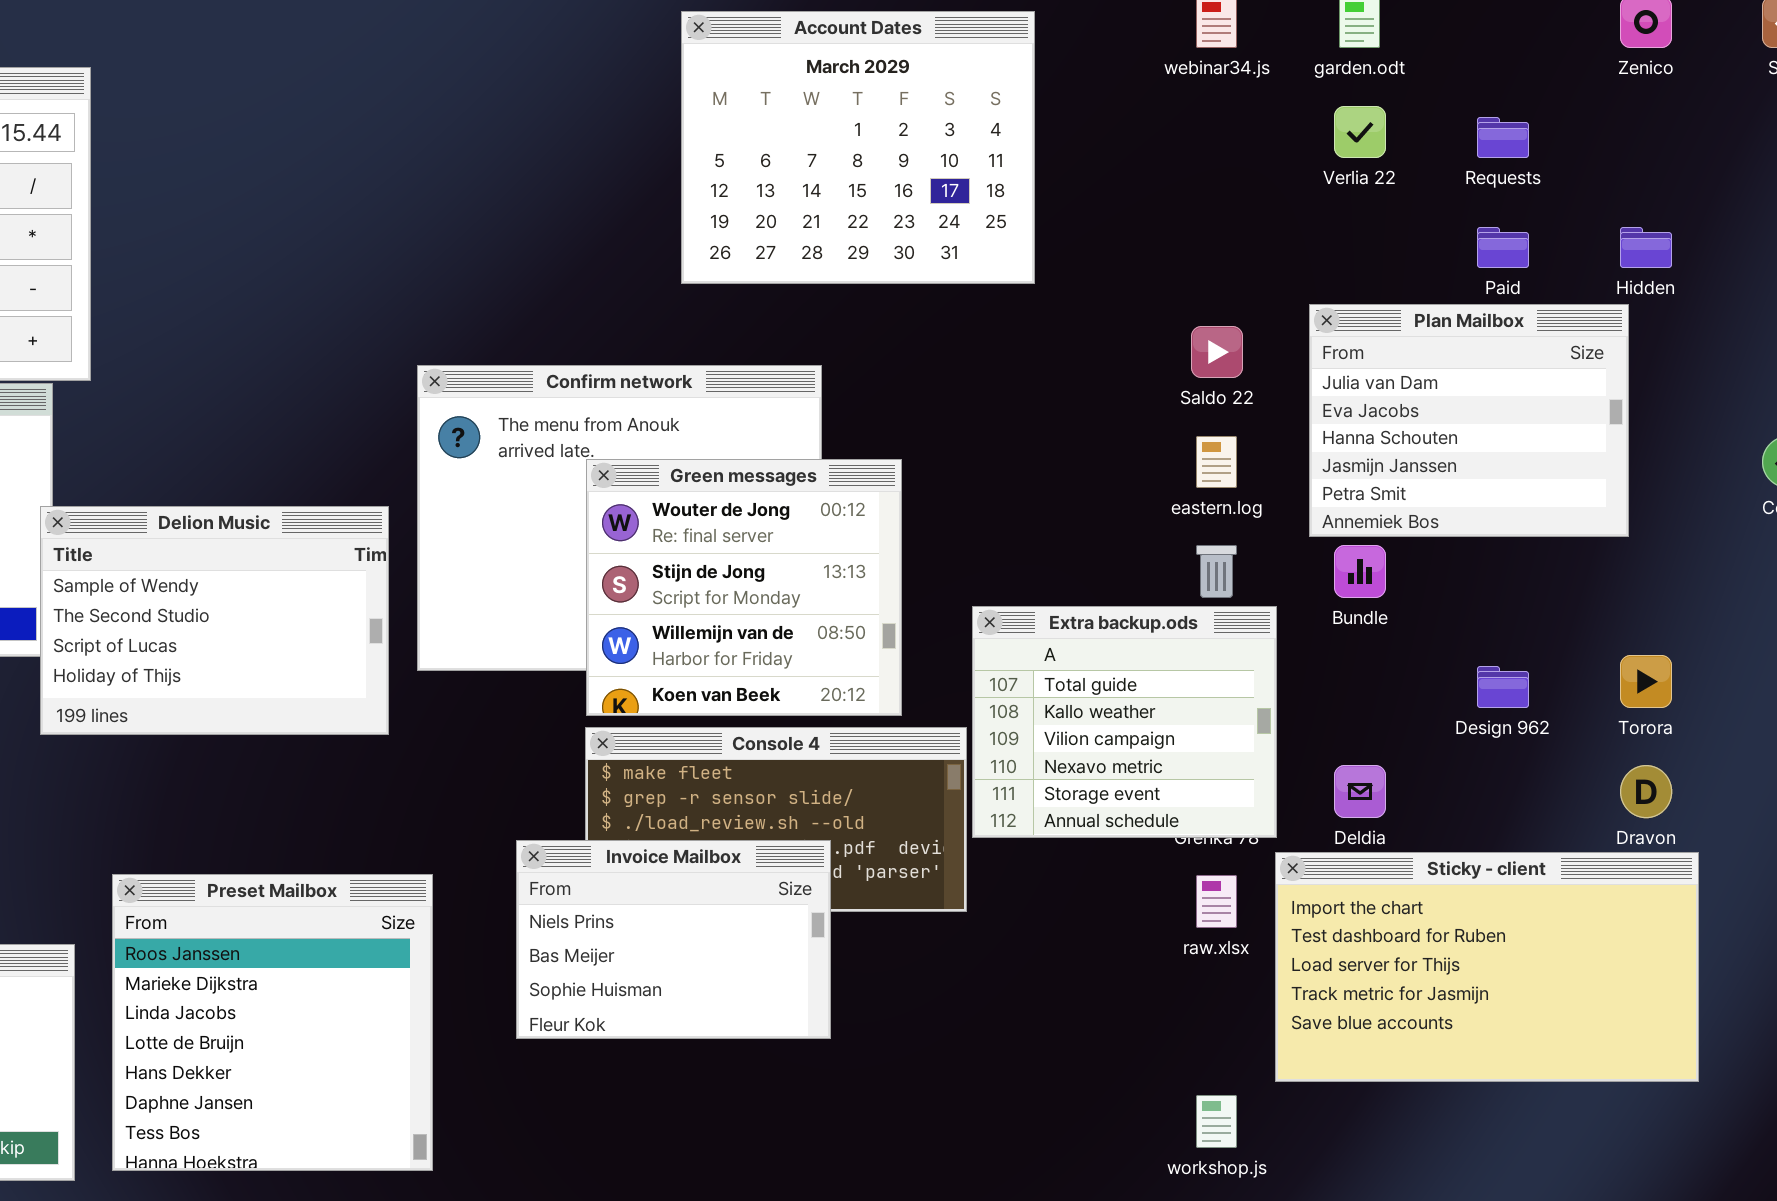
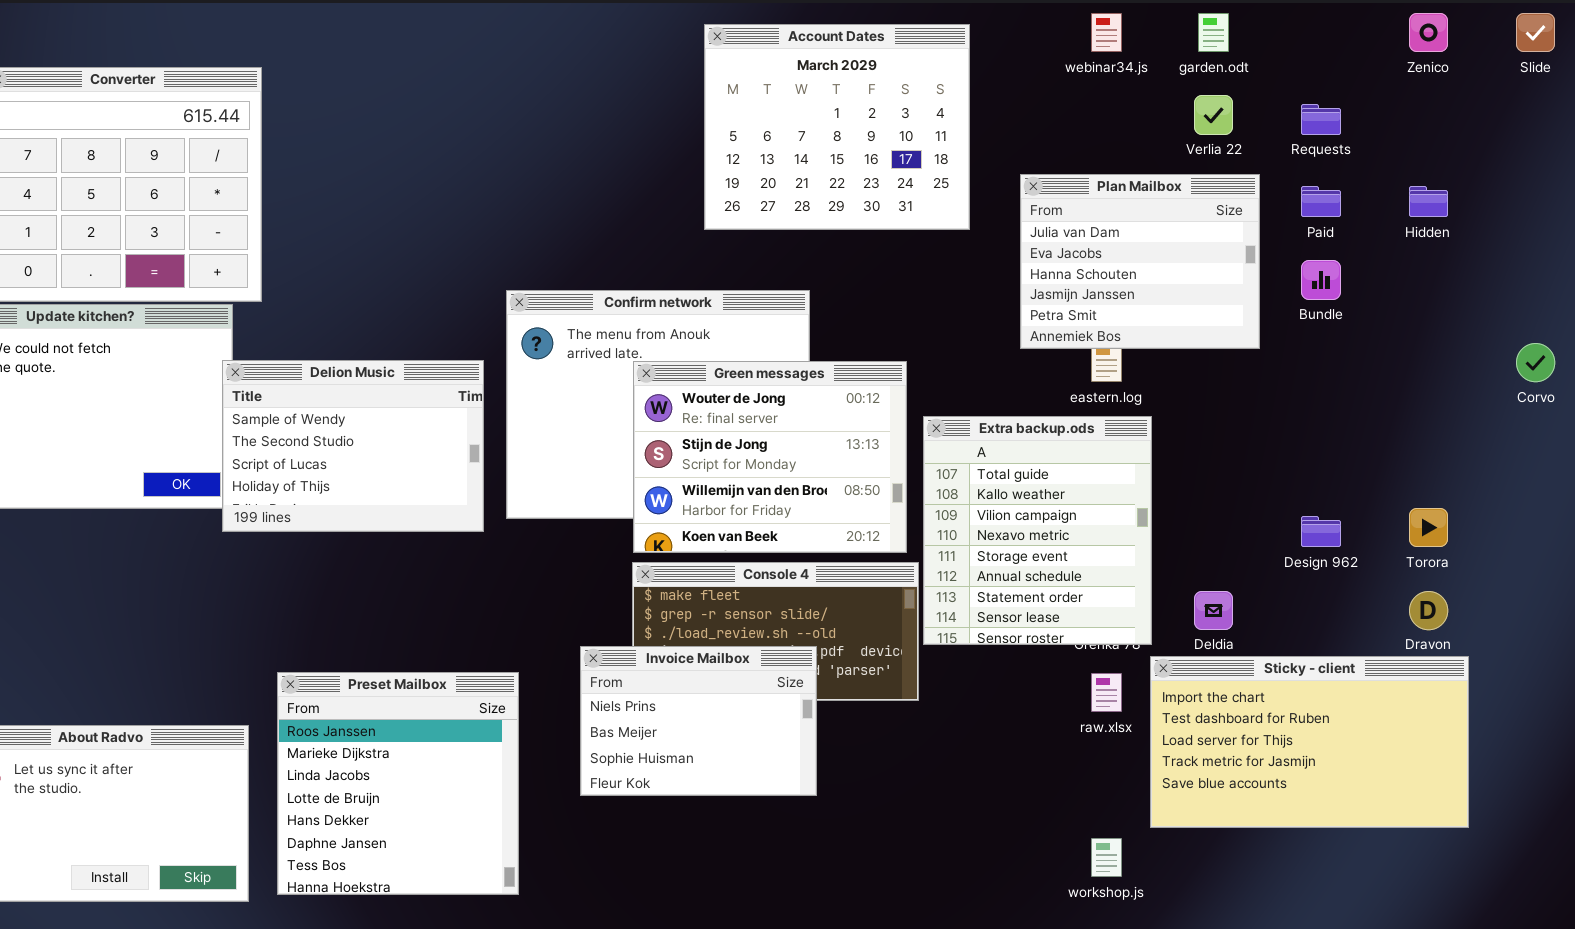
Plan Mailbox: [1309,304,1629,537] -> [1020,174,1260,349], moved
Green messages: [586,459,902,716] -> [633,361,907,553], resized
Delion Music: [40,506,389,735] -> [222,360,484,532], moved
Bundle: [1334,545,1386,598] -> [1301,260,1341,300], moved
Extra backup.ods: [972,606,1277,838] -> [923,416,1152,645], resized

